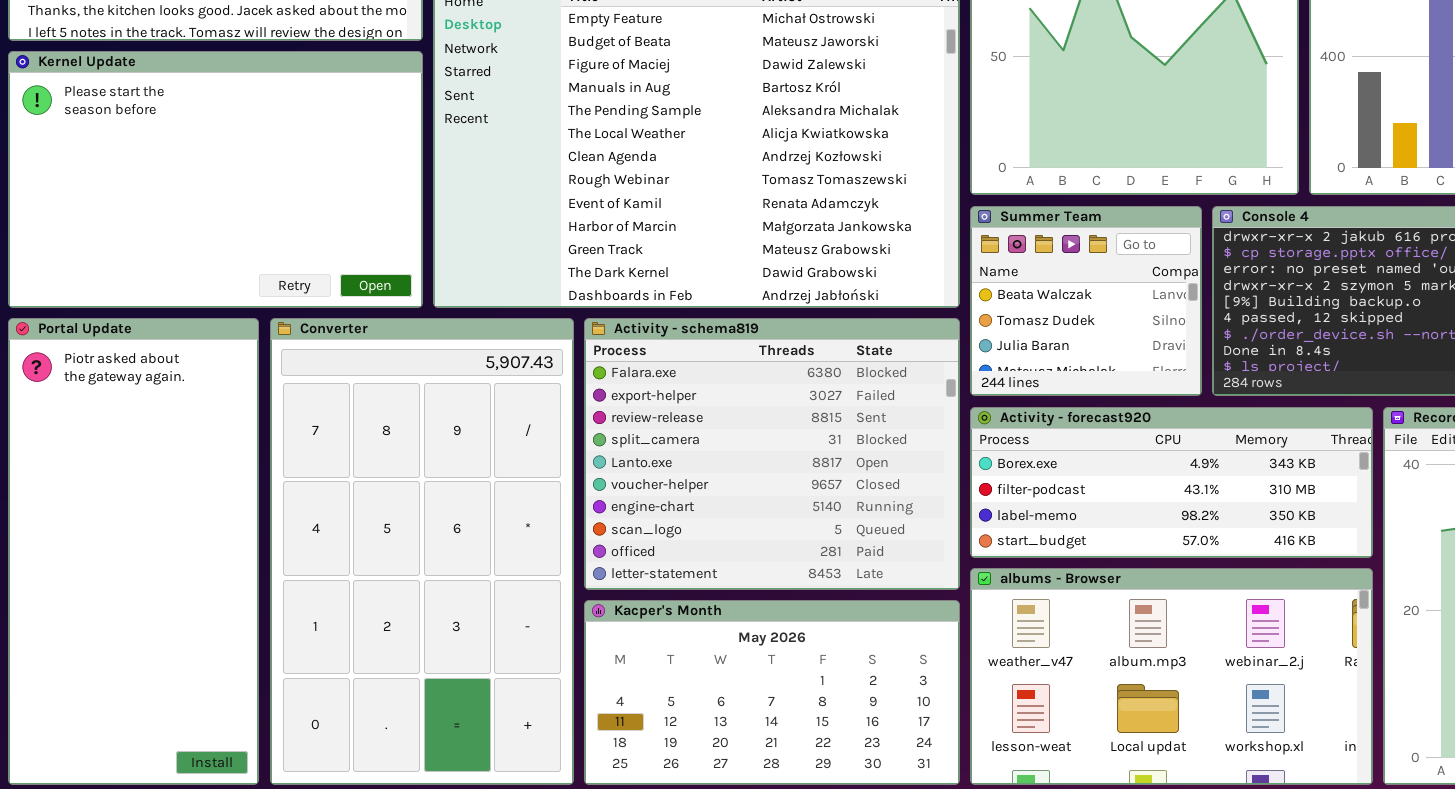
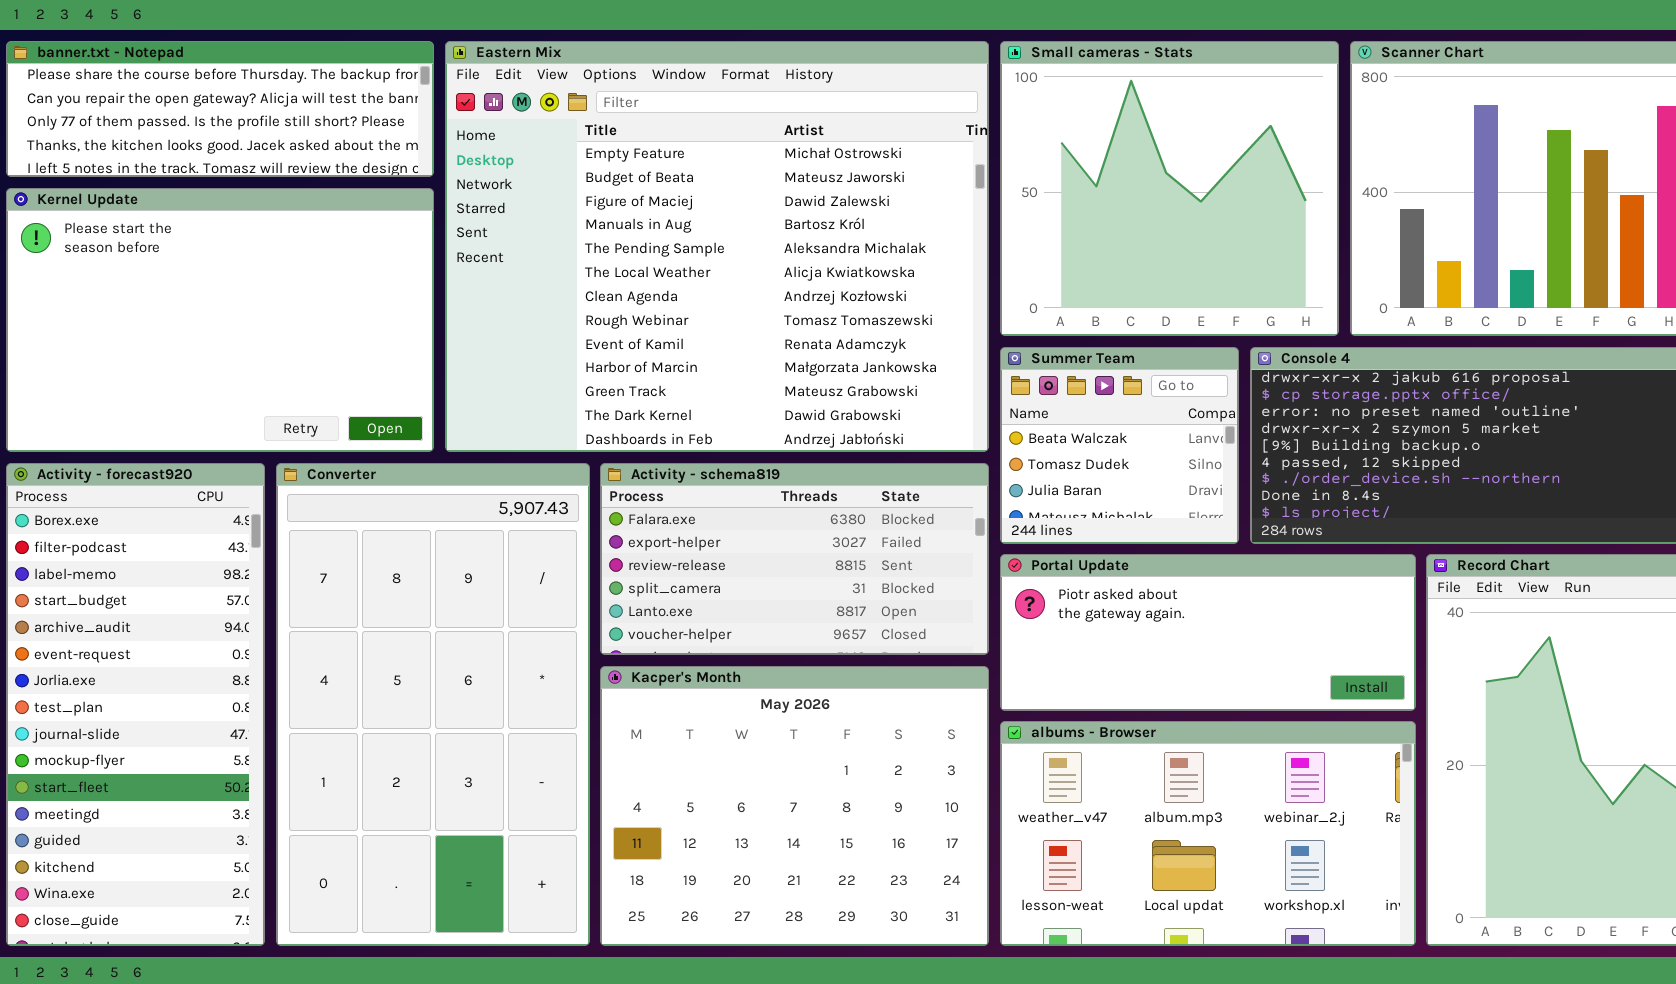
Portal Update: [8,318,259,785] -> [1000,554,1416,711], moved, resized
Activity - schema819: [584,318,960,590] -> [600,463,989,655], resized
Activity - forecast920: [970,407,1373,558] -> [6,463,265,946], moved, resized
Kacper's Month: [584,600,960,785] -> [600,666,989,946], resized

